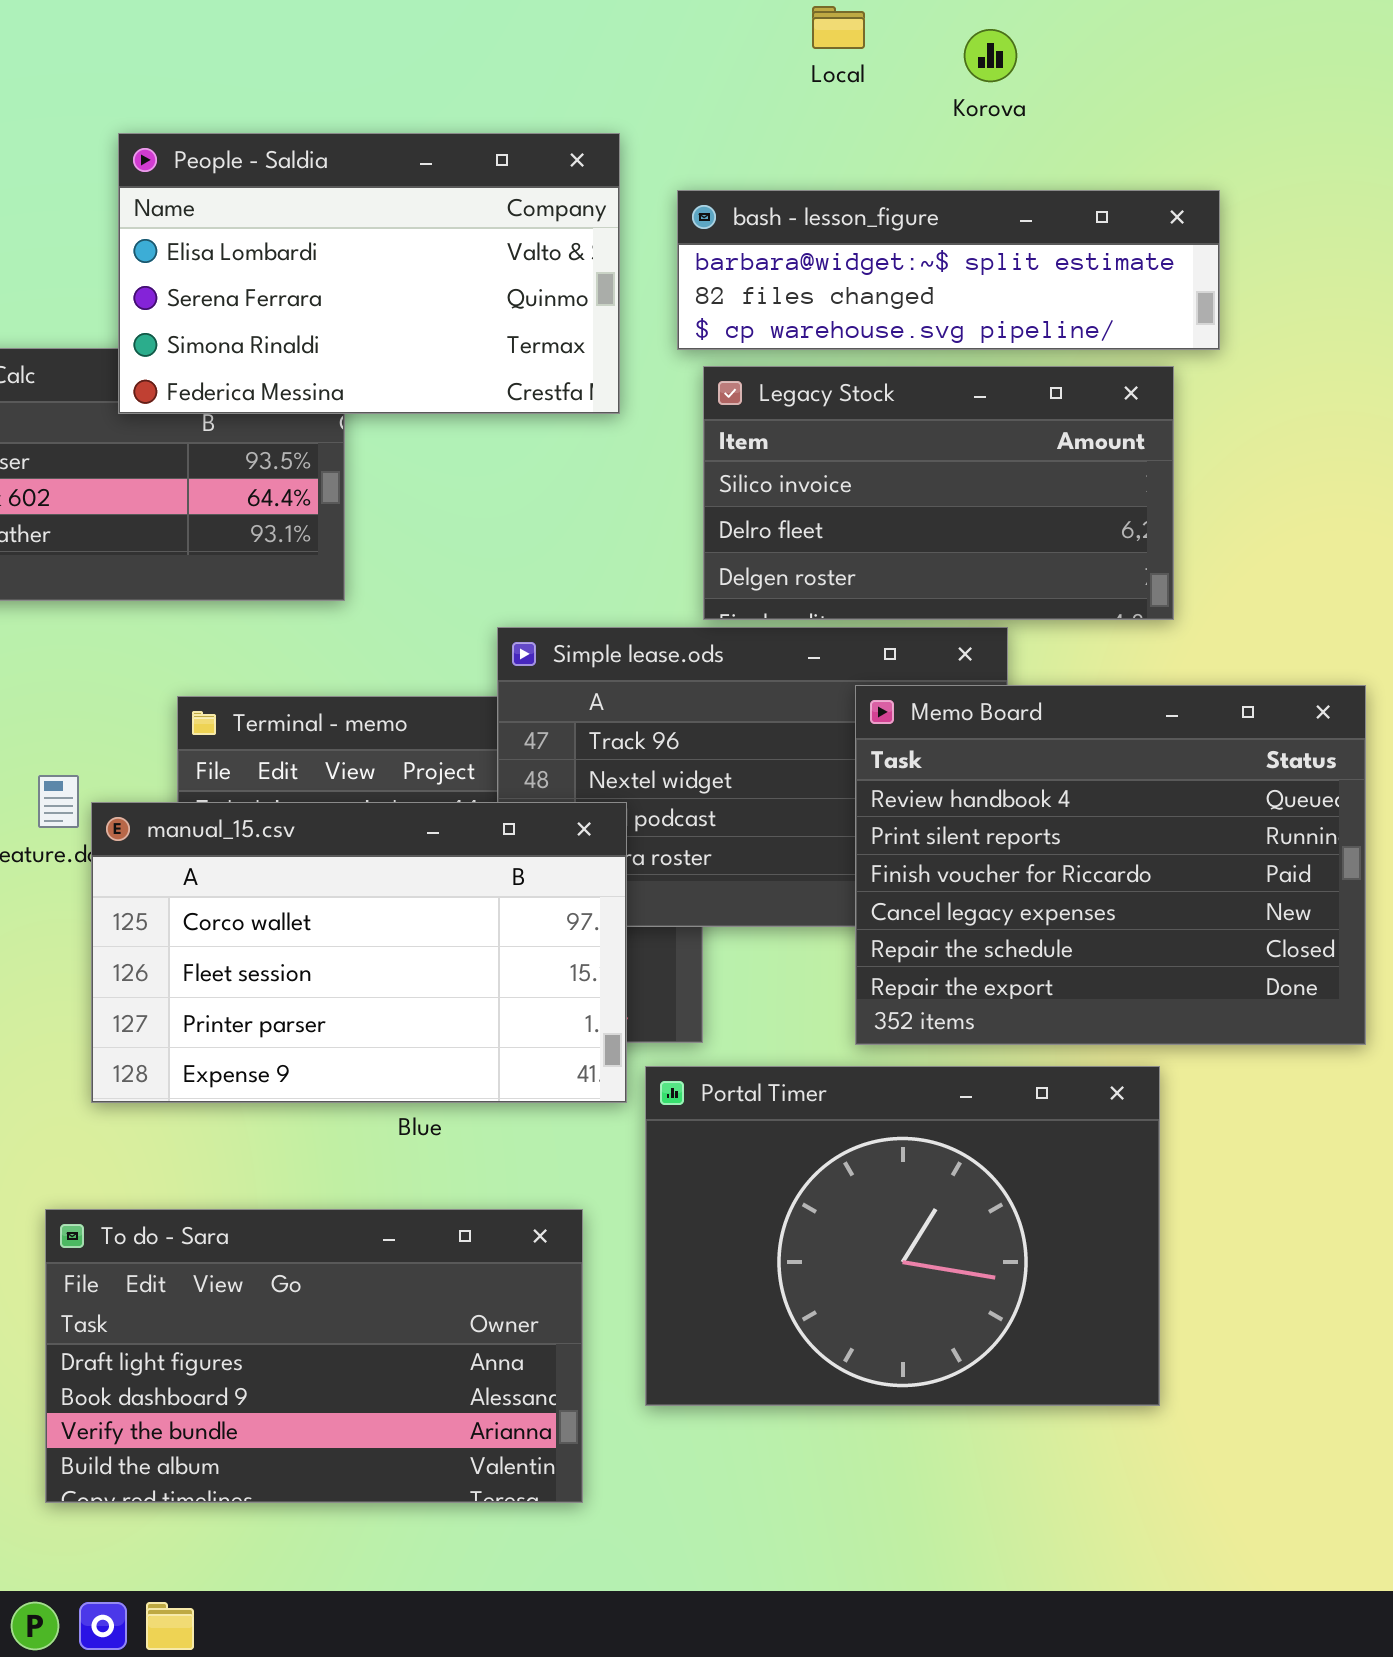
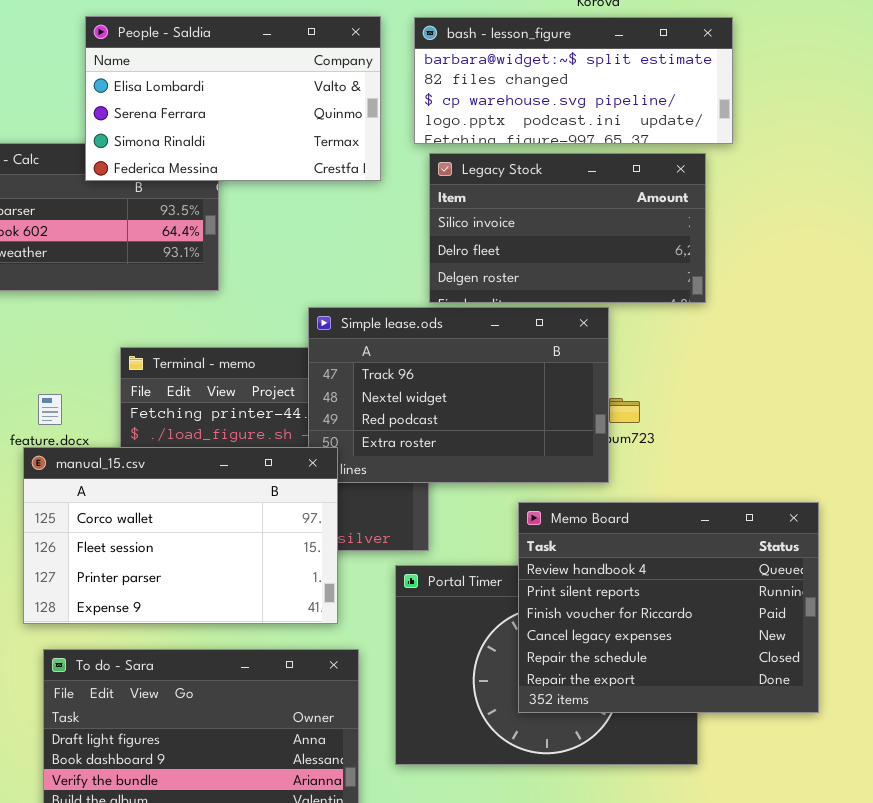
bash - lesson_figure: [677,190,1220,350] -> [414,17,733,144], resized
Memo Board: [855,685,1366,1045] -> [518,502,819,713], moved
manual_15.csv: [91,802,627,1103] -> [23,447,338,624], moved

